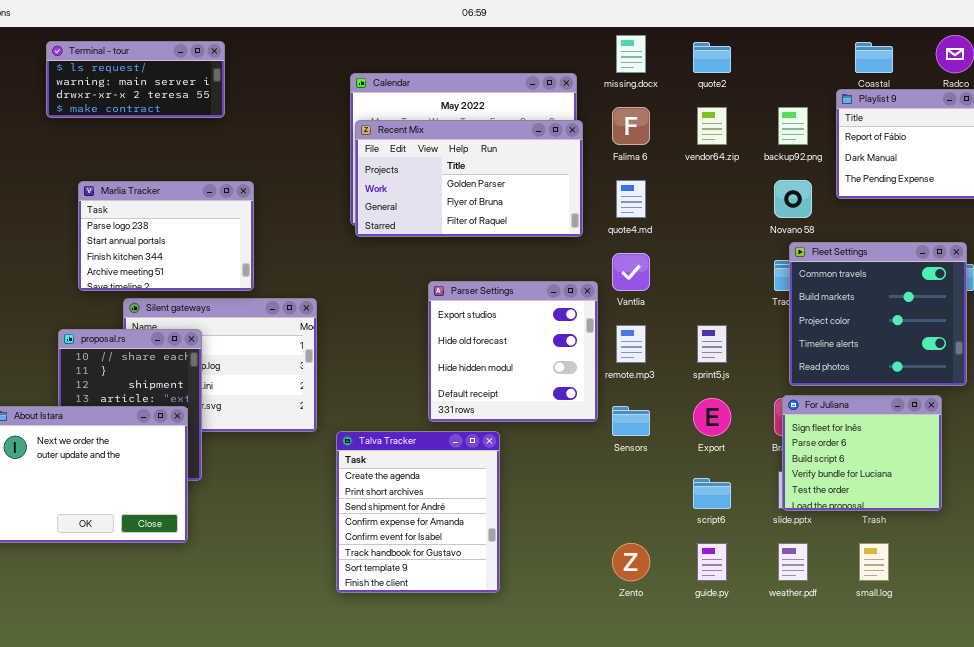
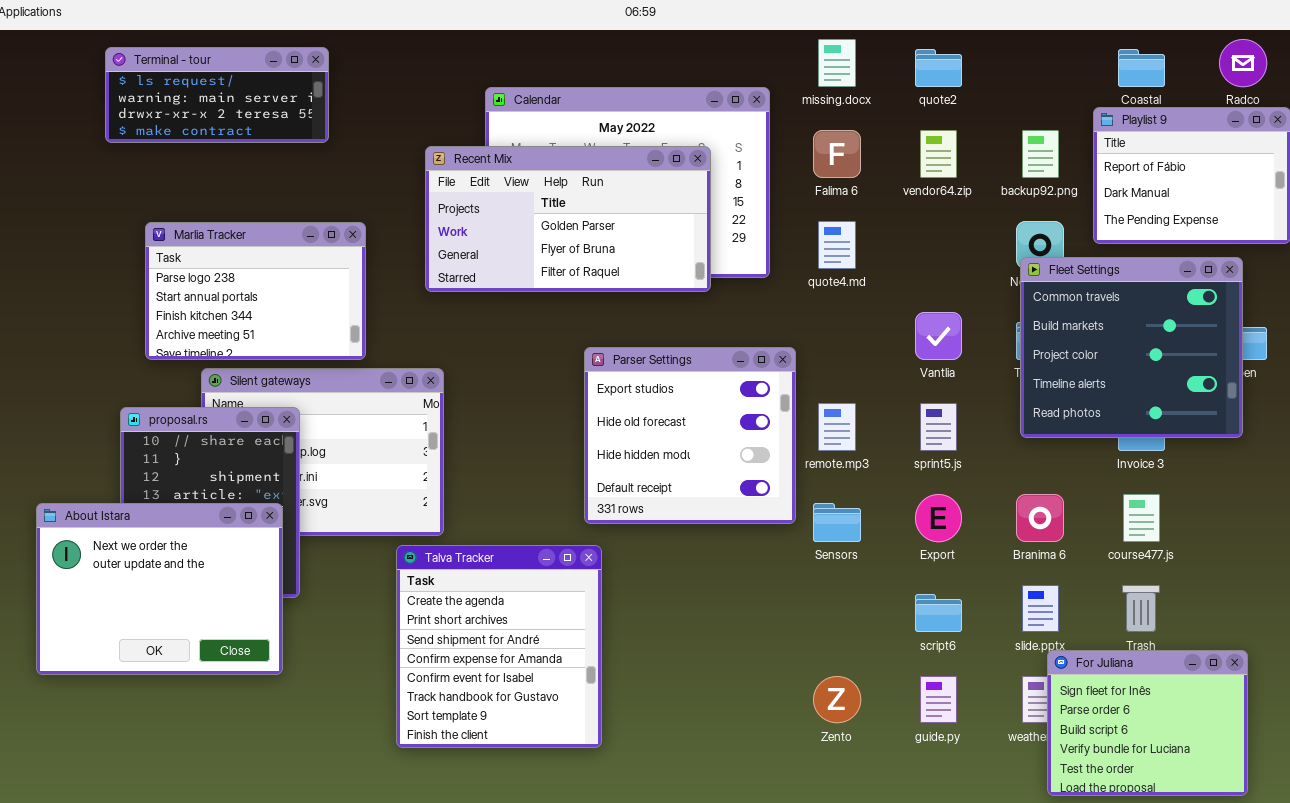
Recent Mix: [355,120,583,237] -> [425,146,711,292], moved
Fleet Settings: [789,242,967,386] -> [1020,257,1243,438], moved
Vantlia: [612,253,650,291] -> [915,312,962,360], moved
For Juliana: [782,395,942,511] -> [1047,650,1248,796], moved
Talva Tracker: [336,431,500,593] -> [396,545,602,748], moved

